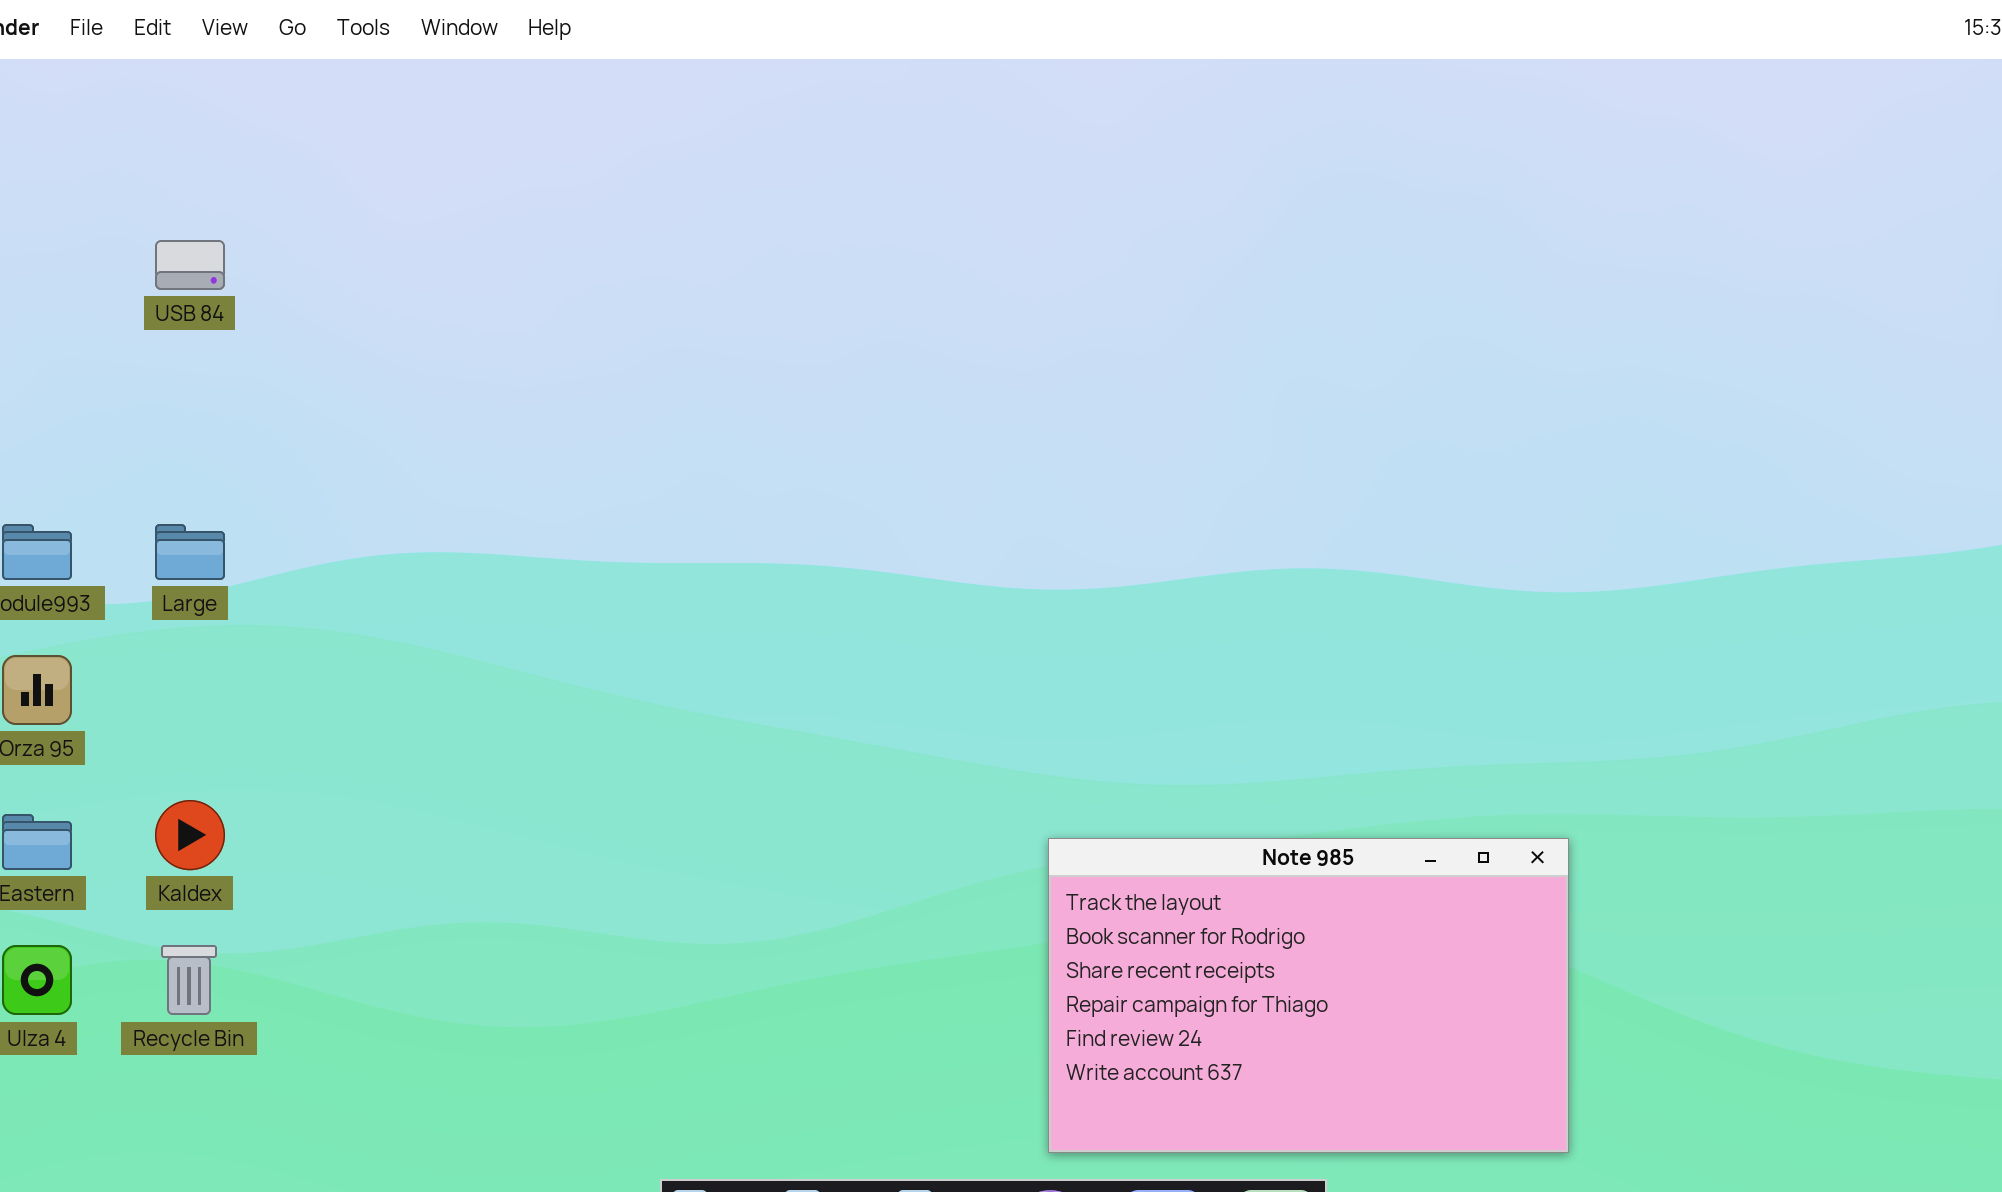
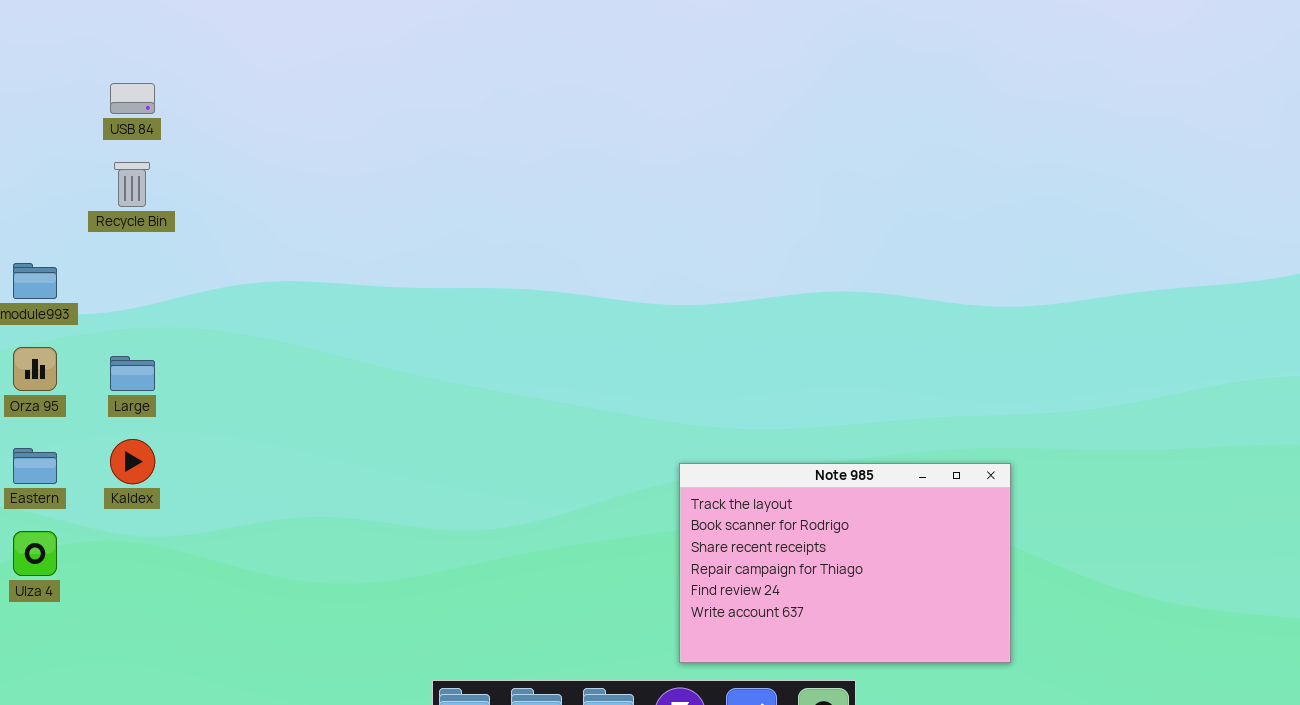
Large: [155,524,225,580] -> [110,356,155,391], moved
Recycle Bin: [161,945,217,1015] -> [114,162,150,207], moved

